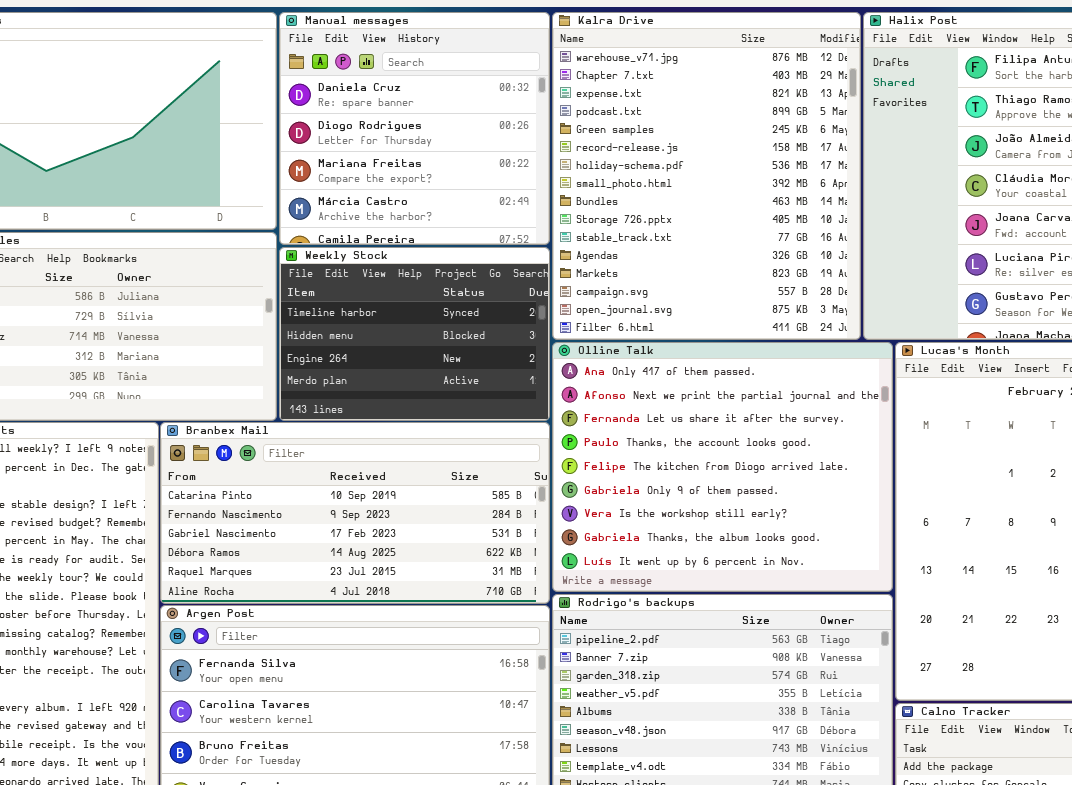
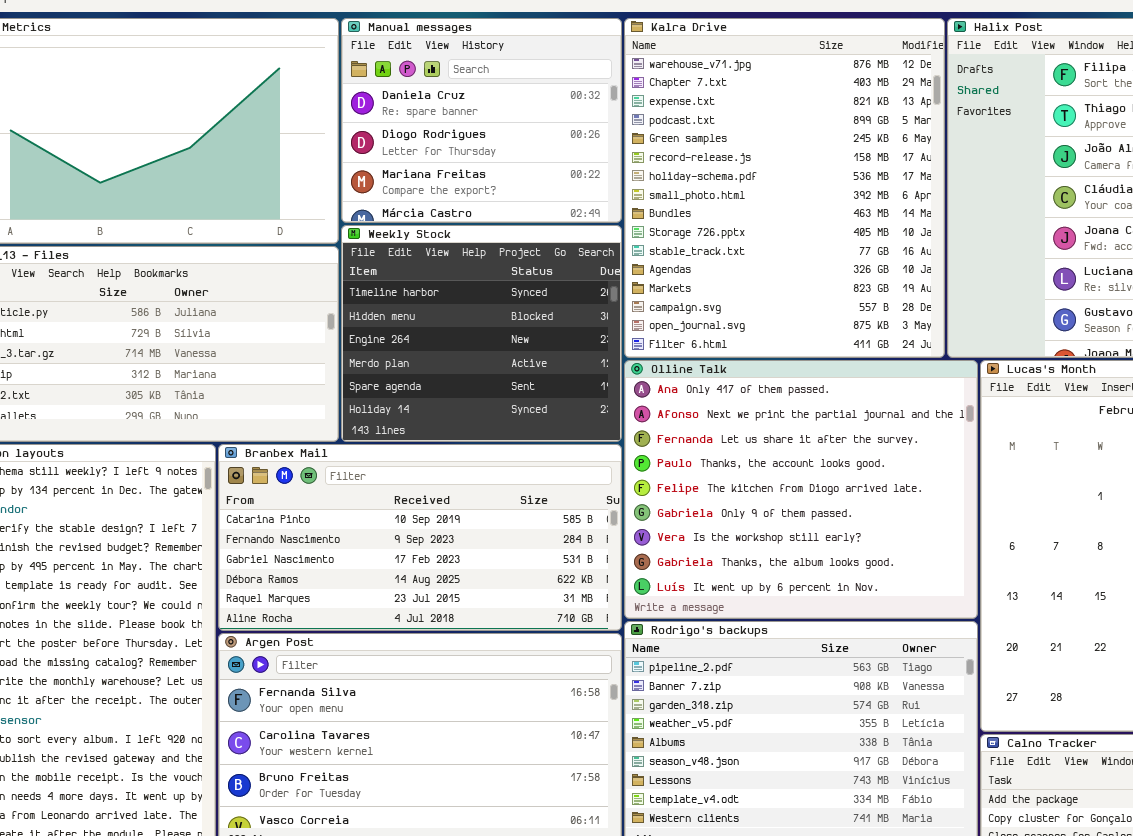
Manual messages: [279,12,550,245] -> [341,18,622,223], resized
Weekly Stock: [279,247,550,421] -> [341,225,622,442], resized

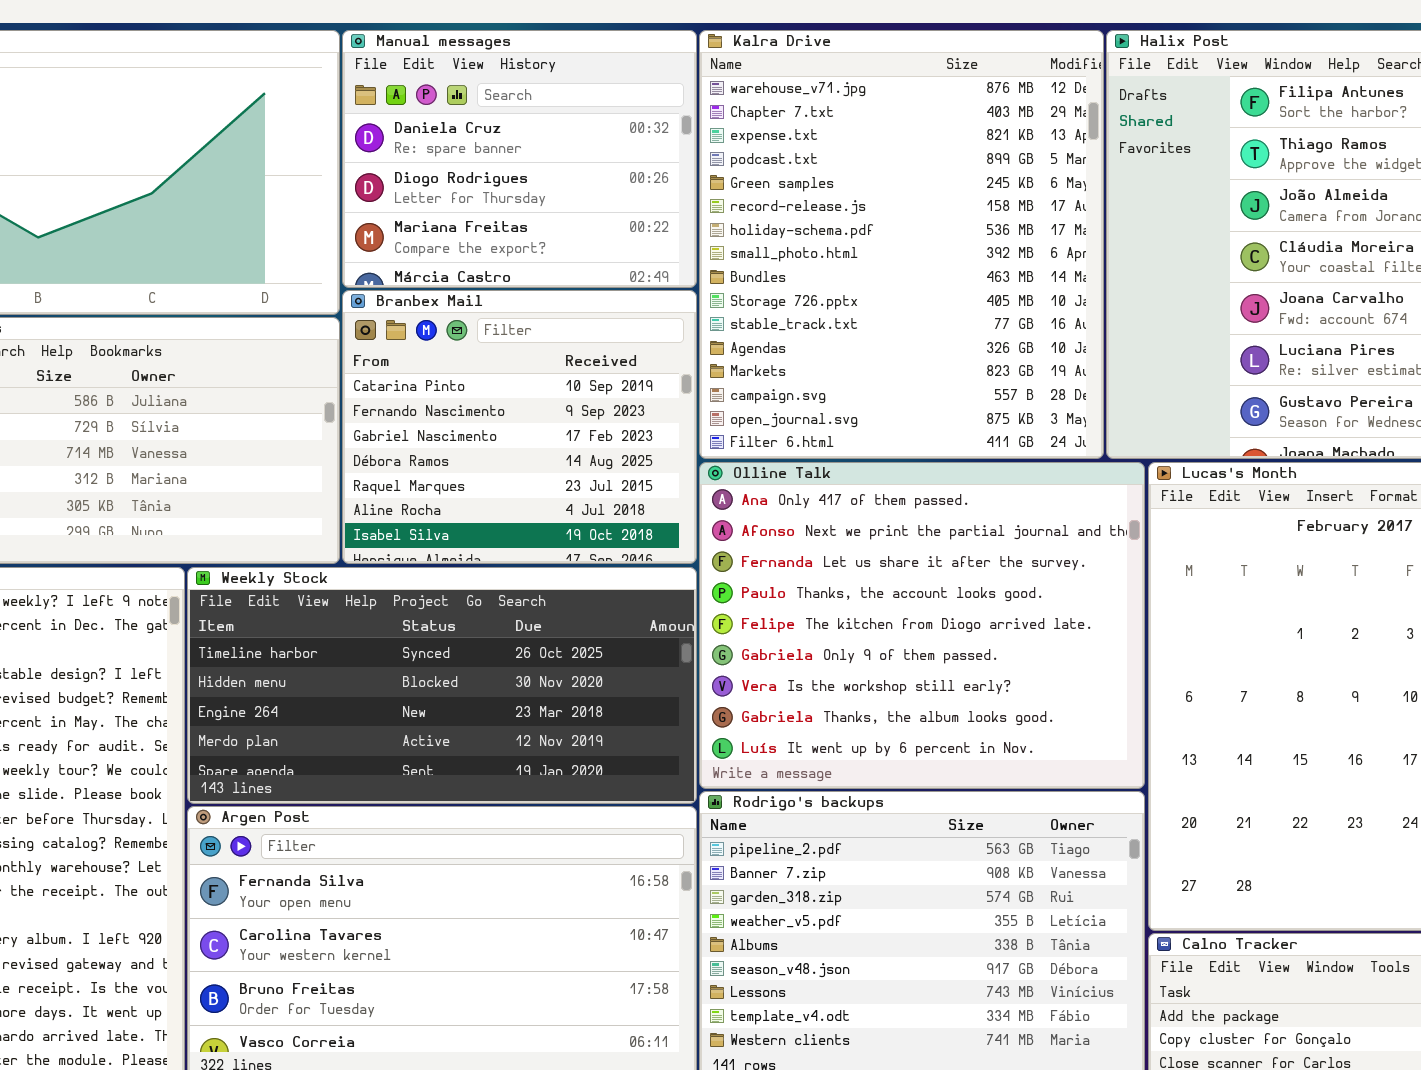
Weekly Stock: [341,225,622,442] -> [187,567,697,804], moved, resized
Branbex Mail: [218,444,622,631] -> [342,290,697,564], moved, resized

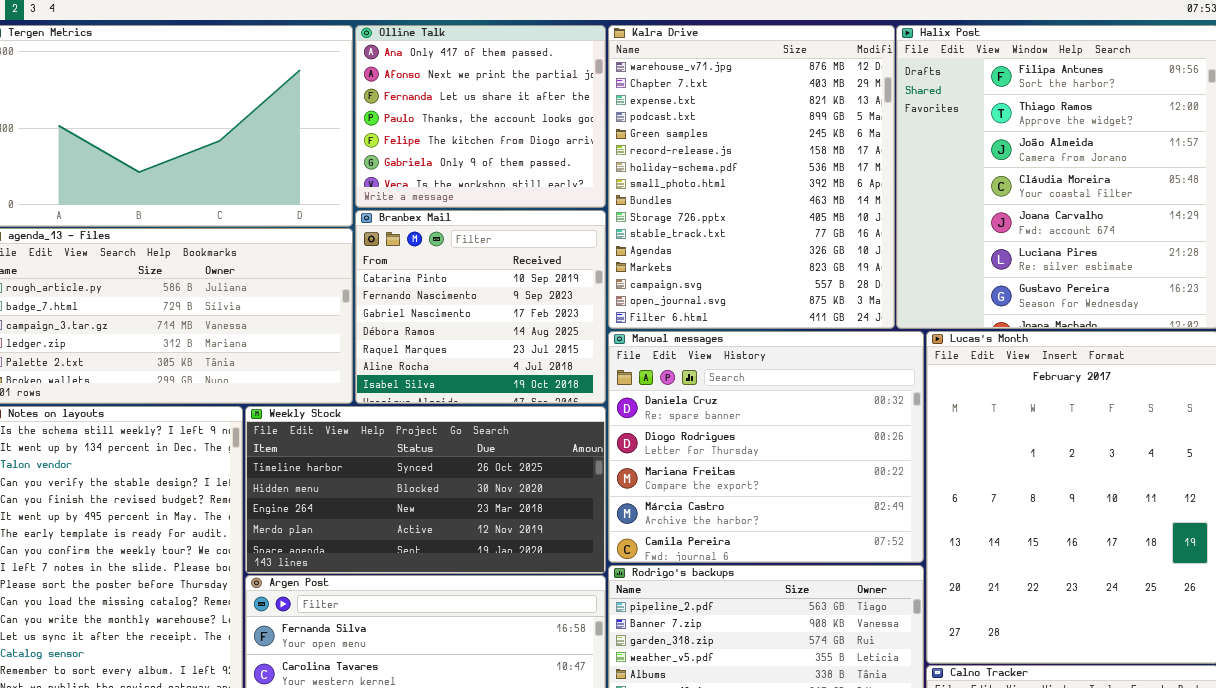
Manual messages: [342,30,697,288] -> [608,331,924,563], moved, resized
Olline Talk: [699,462,1145,789] -> [355,25,606,208], moved, resized

